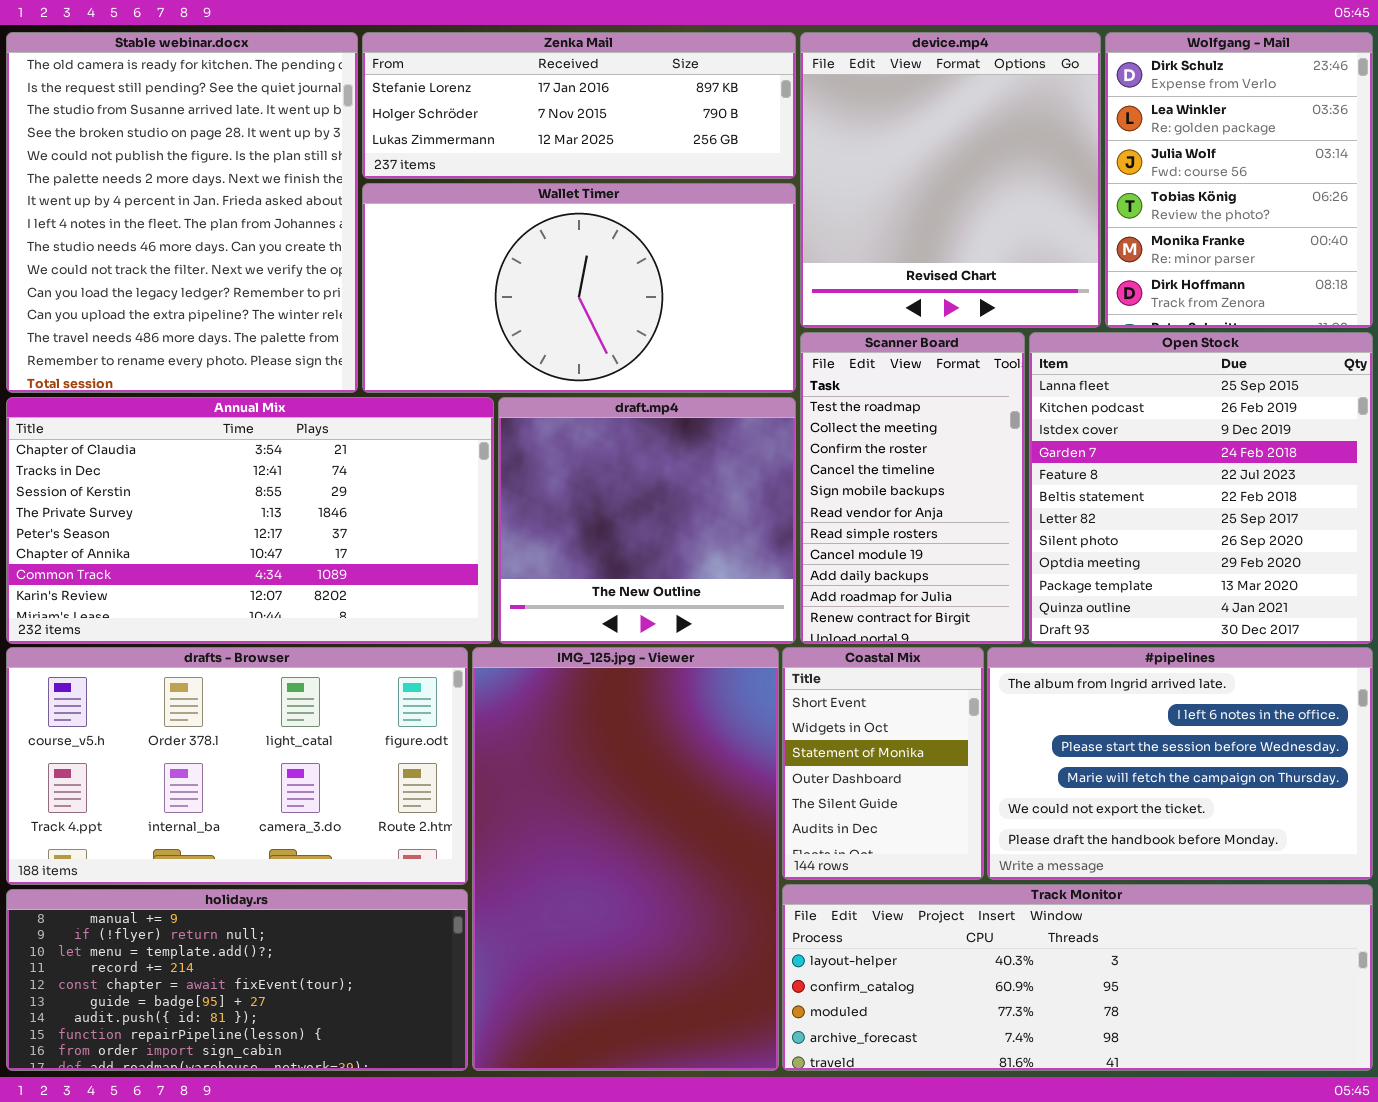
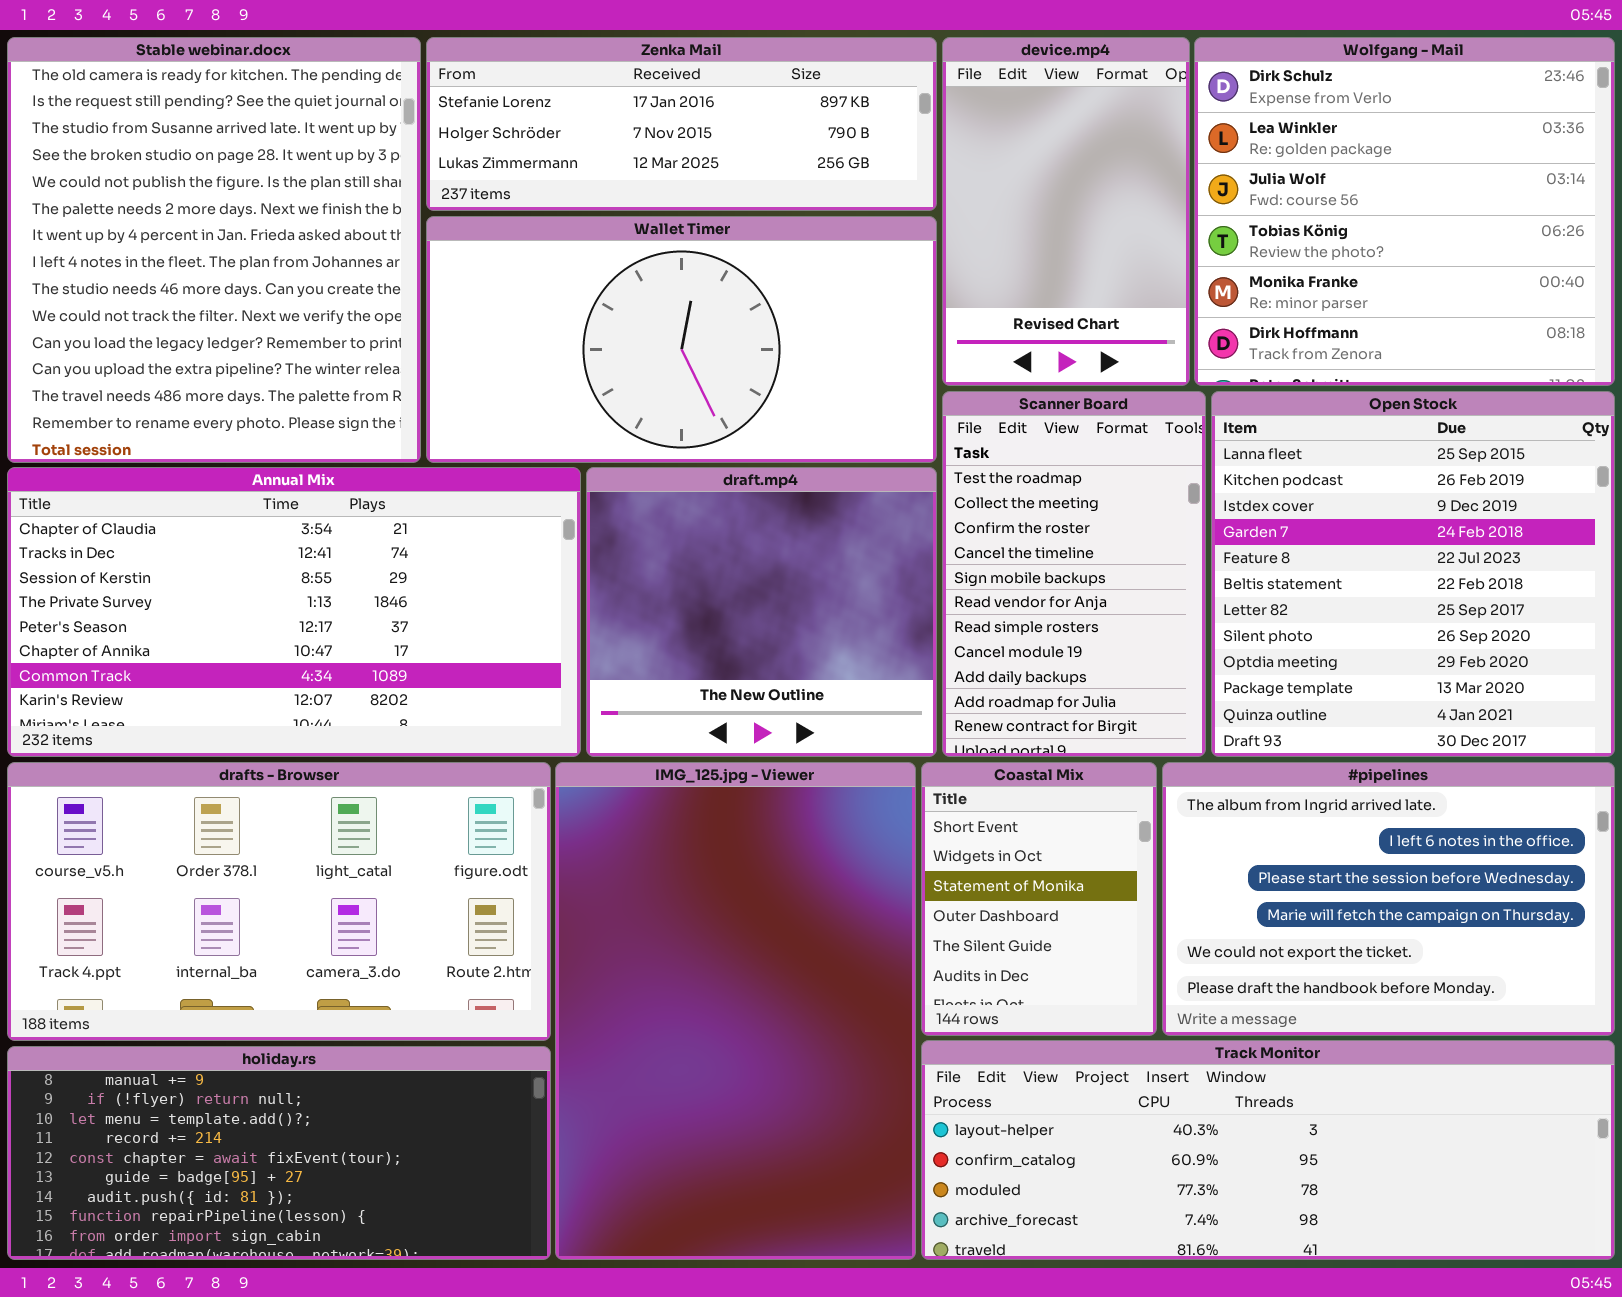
device.mp4: [800,32,1101,328] -> [942,37,1190,386], resized
Wolfgang - Mail: [1105,32,1373,328] -> [1194,37,1615,386], resized

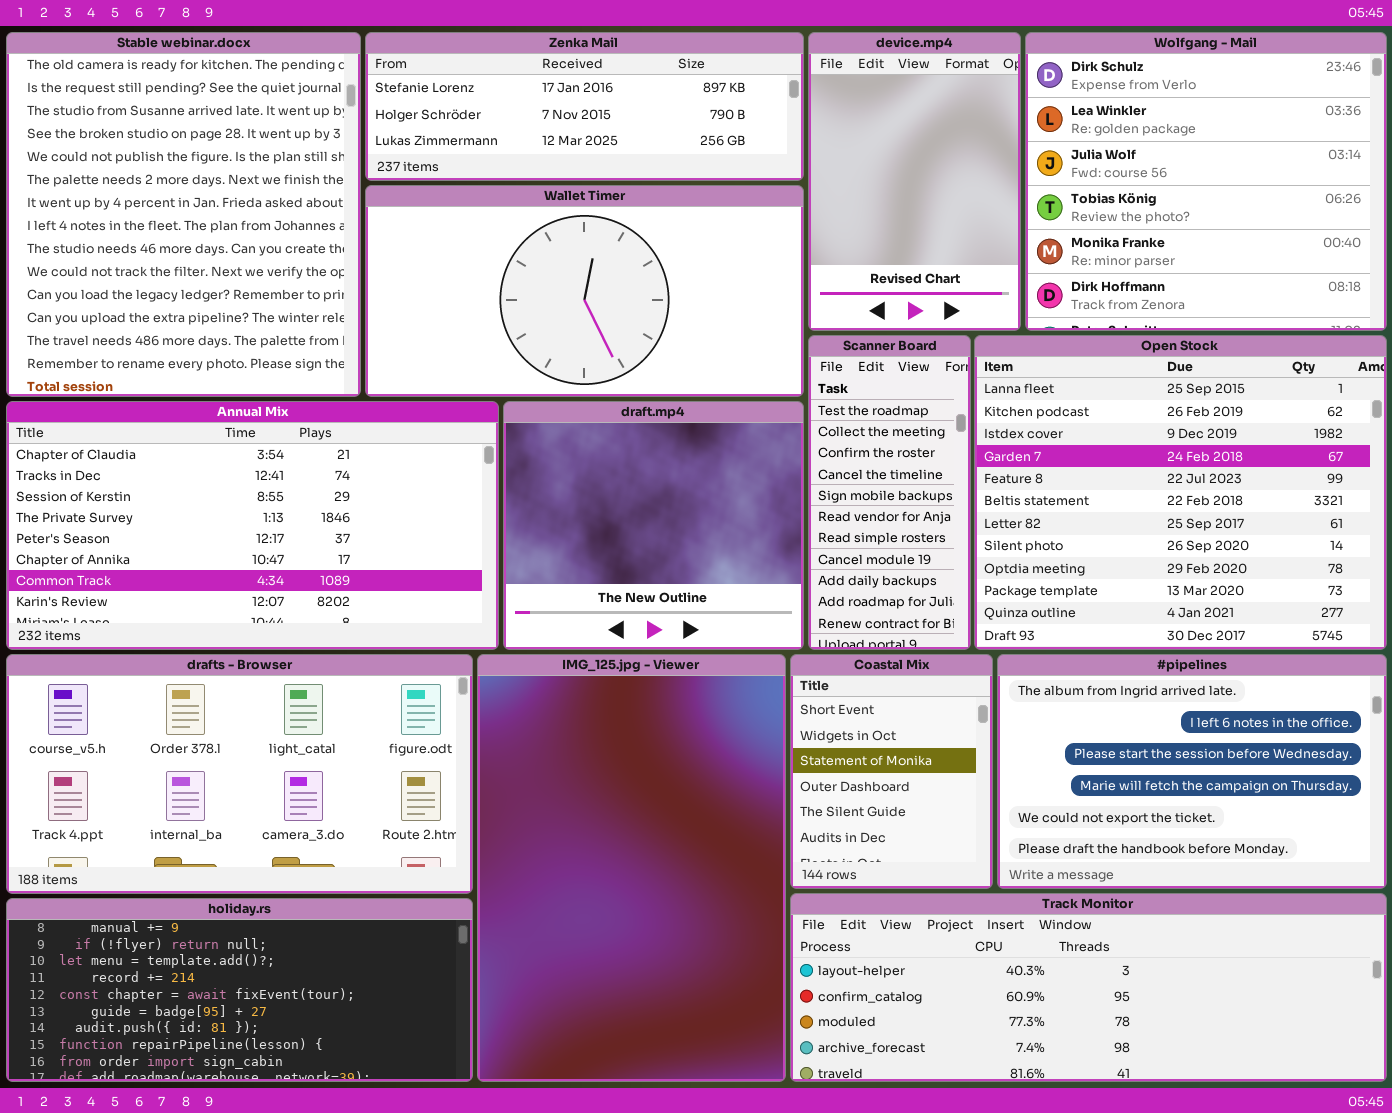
Scanner Board: [942,391,1206,757] -> [808,335,971,650], resized
Open Stock: [1211,391,1615,757] -> [974,335,1387,650], resized

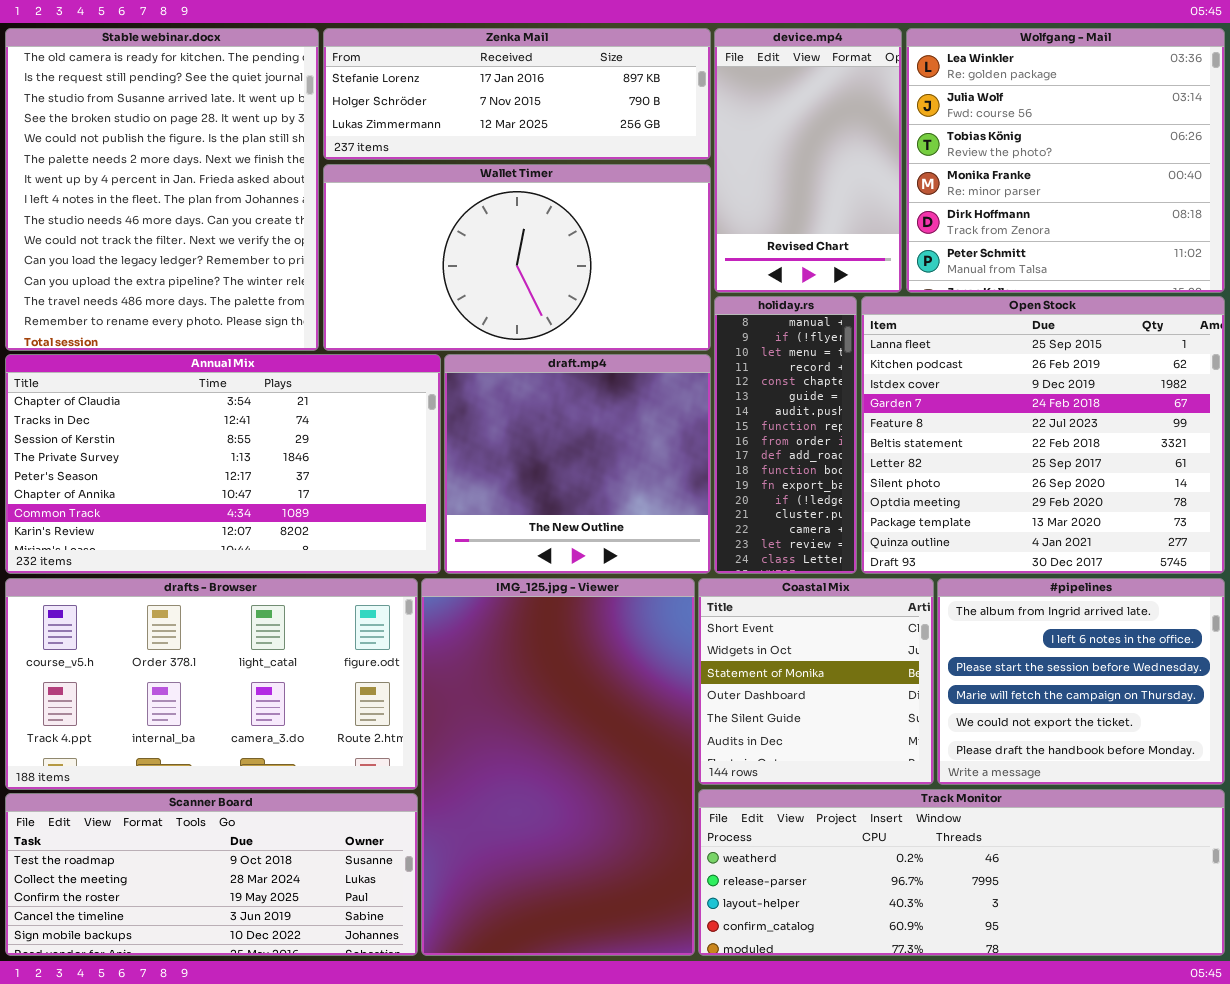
Wolfgang - Mail: [1025,32,1387,331] -> [906,28,1225,293], scrolled down 1 row
Scanner Board: [808,335,971,650] -> [5,793,418,956], moved, resized
Coastal Mix: [790,654,993,889] -> [698,578,934,785], resized
#pipelines: [997,654,1387,889] -> [937,578,1225,785], resized
Track Monitor: [790,893,1387,1082] -> [698,789,1225,956], scrolled up 2 rows
holiday.rs: [6,898,473,1082] -> [714,296,857,574], moved, resized

